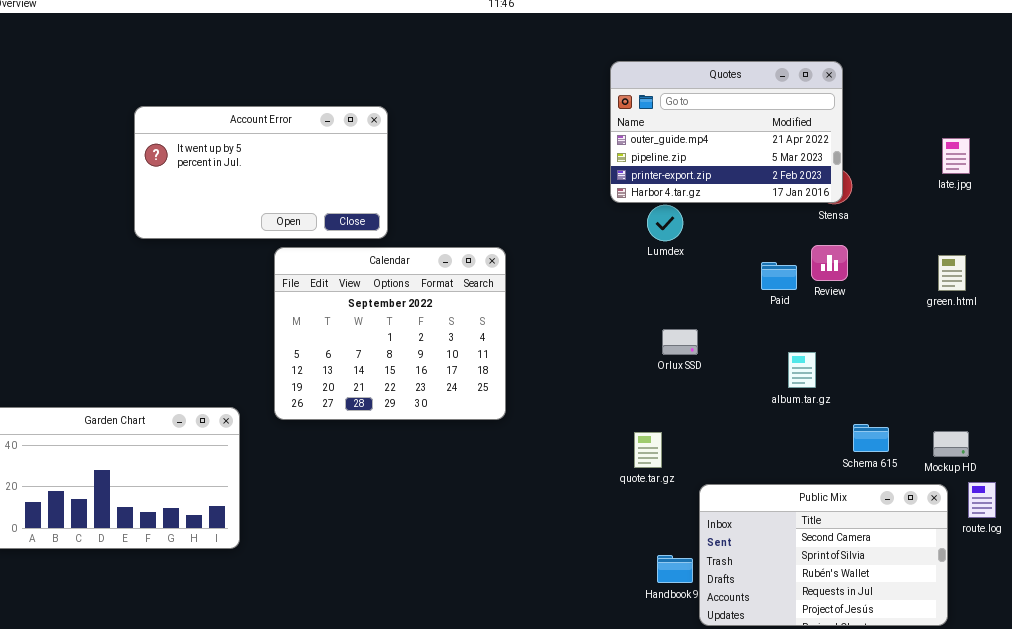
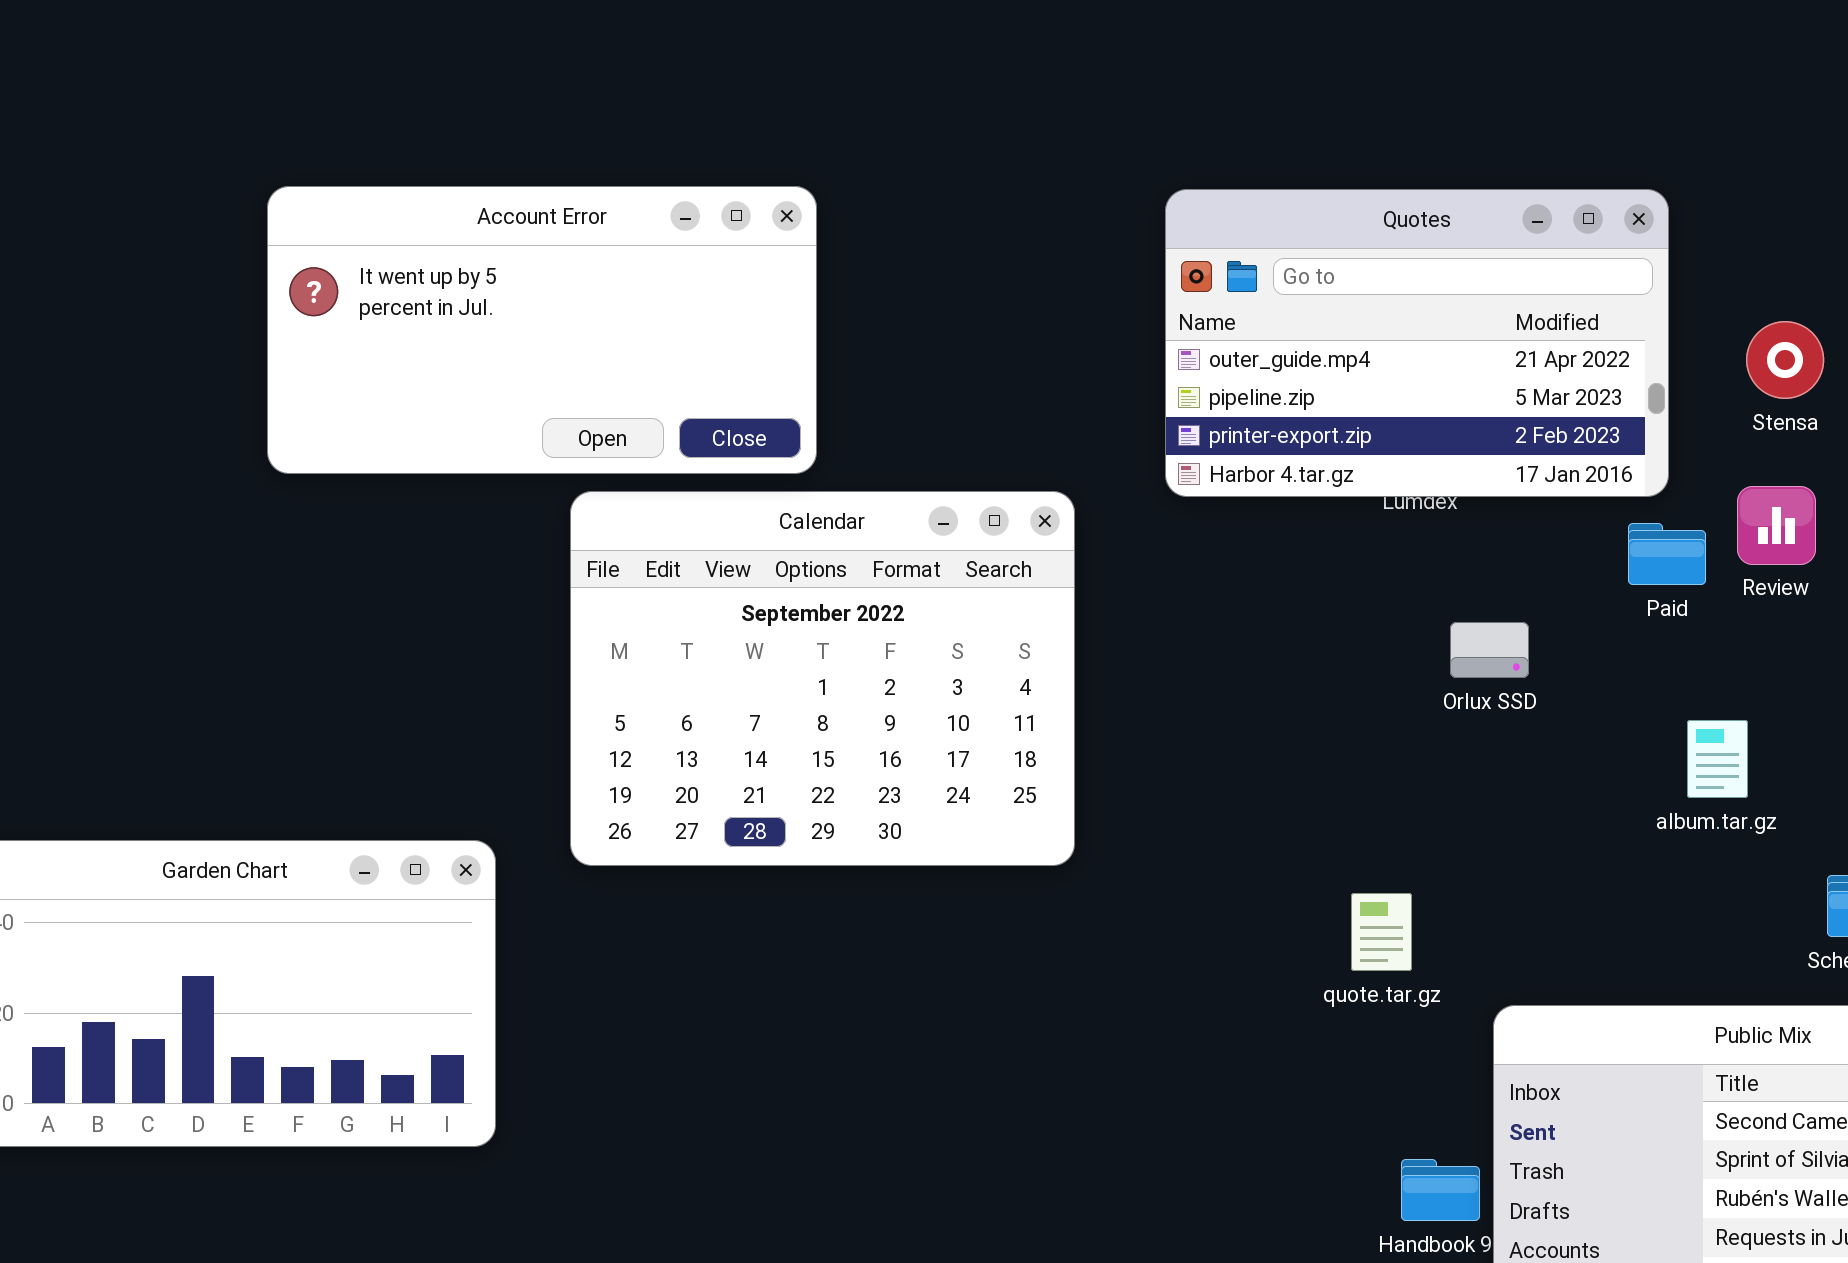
Quotes: [610,61,843,203] -> [1165,189,1669,497], moved
Orlux SSD: [662,329,698,355] -> [1450,622,1529,678], moved

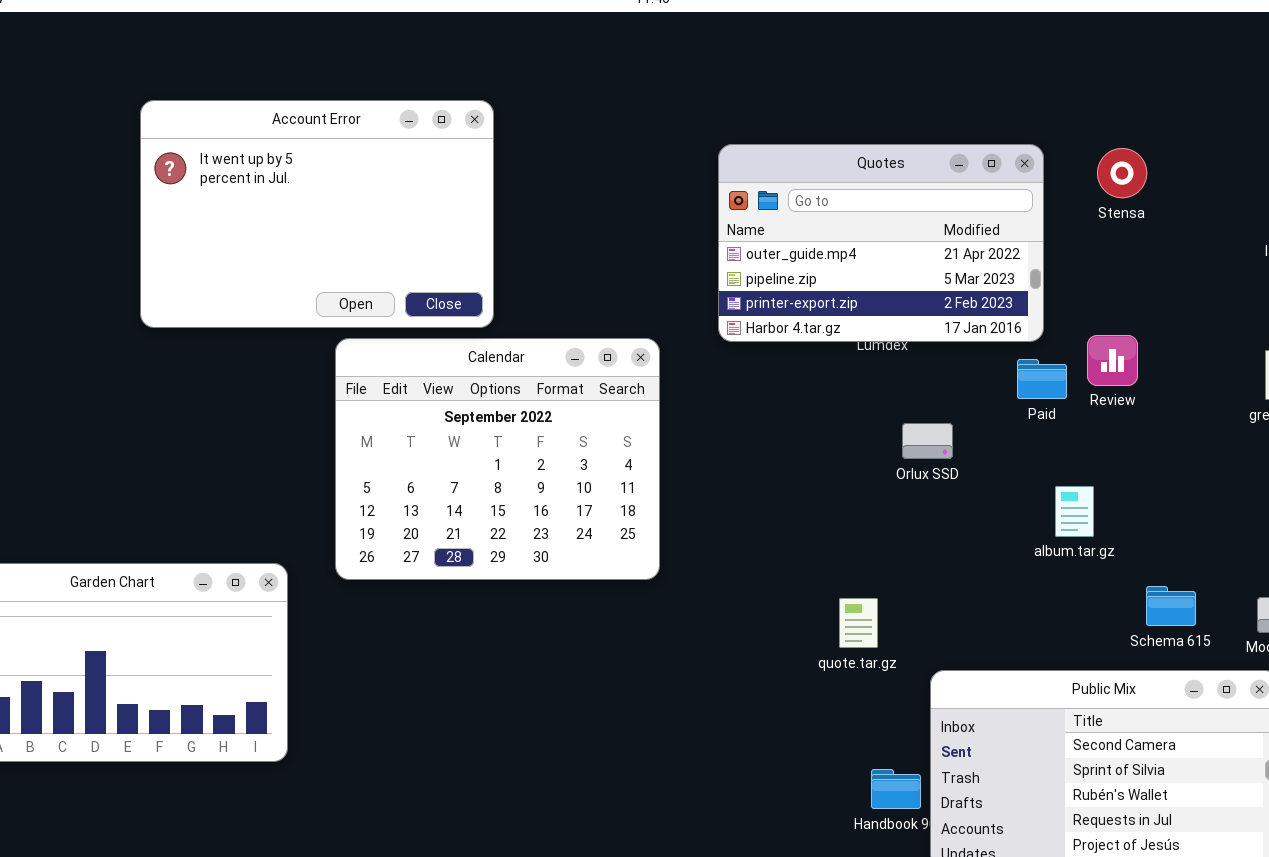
Account Error: [267,186,817,474] -> [140,100,494,328], resized
Stensa: [1746,321,1824,399] -> [1097,148,1147,198], moved

